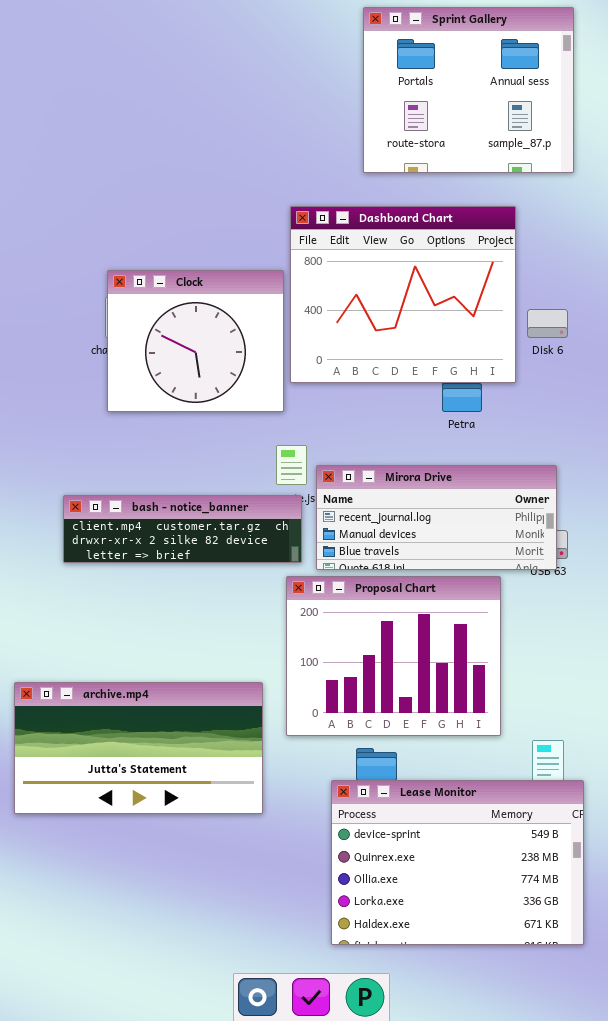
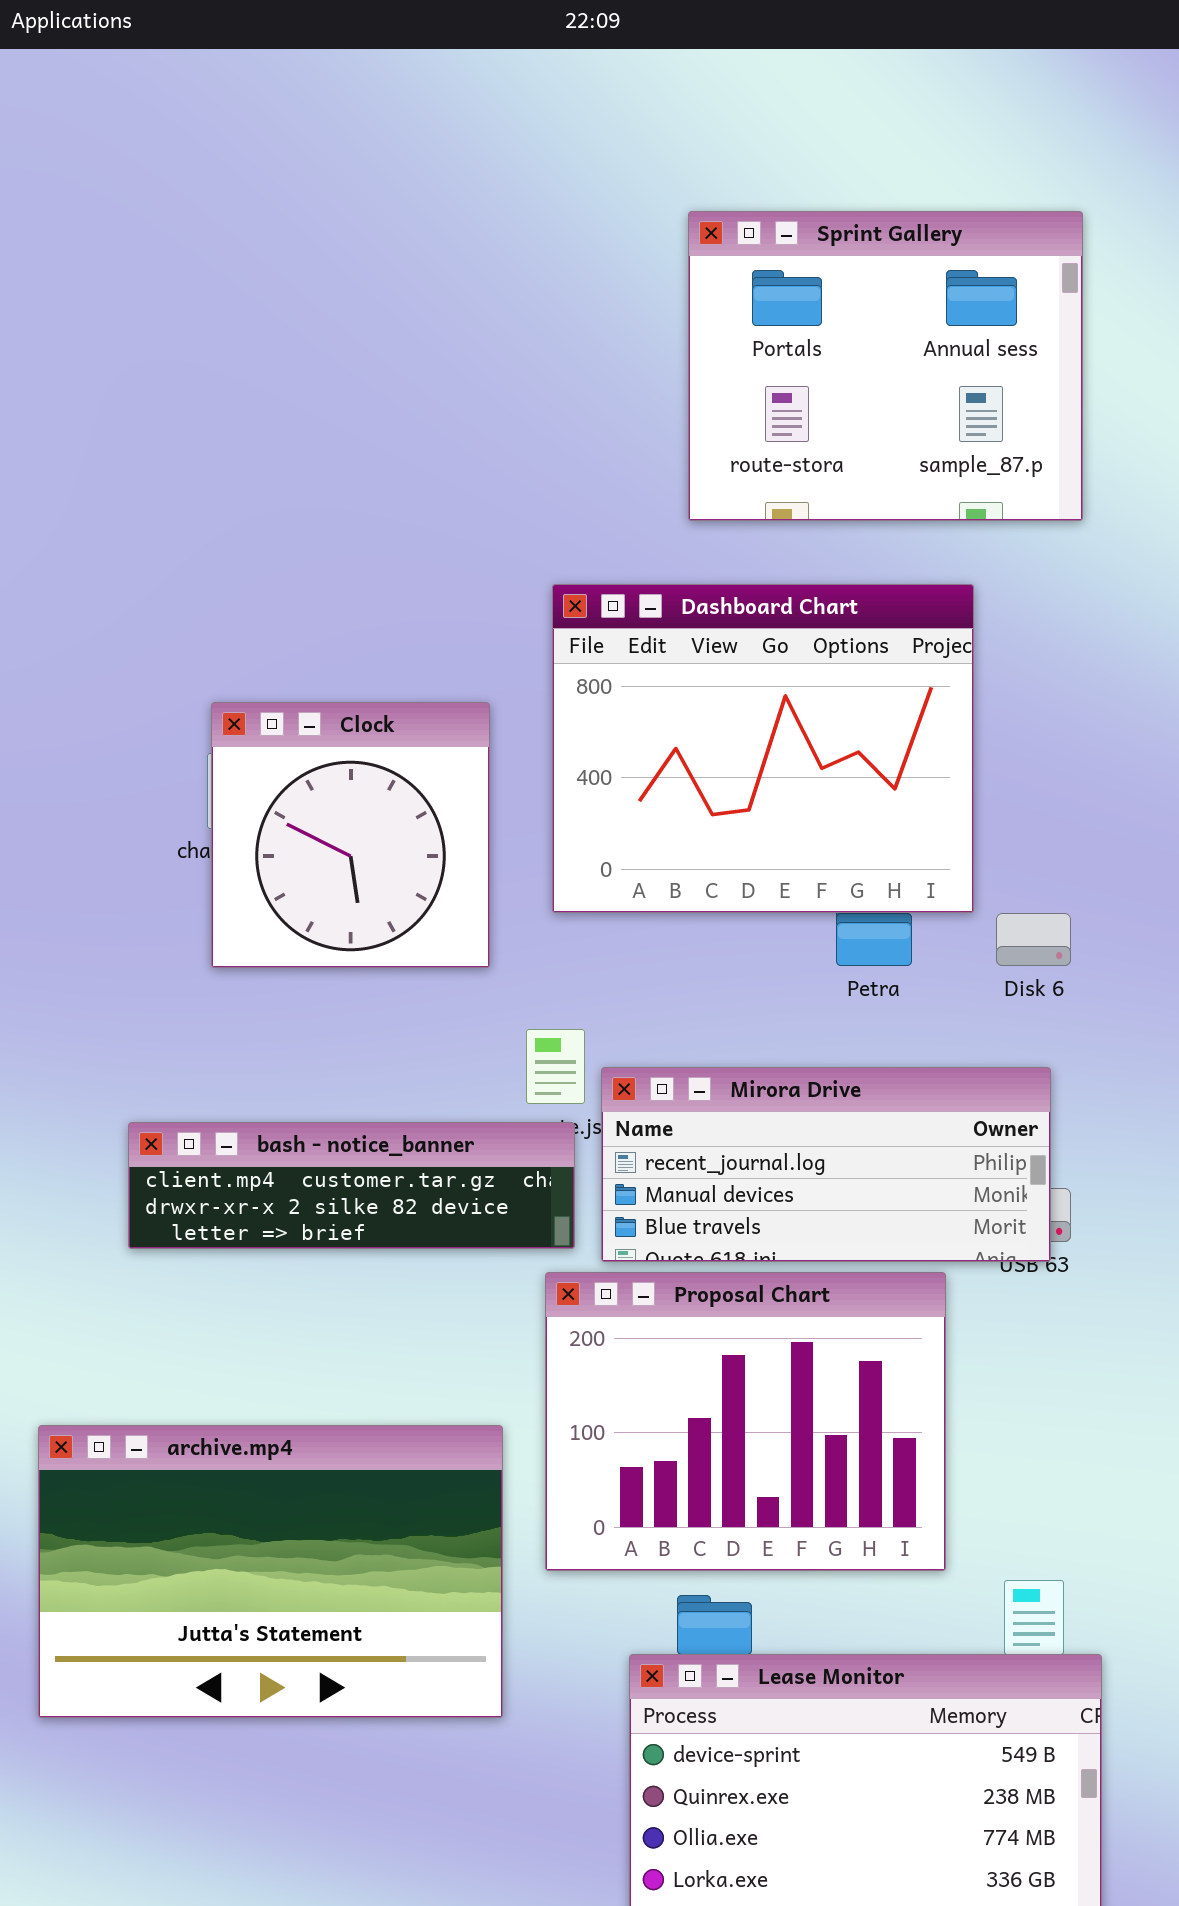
Clock: [107,270,284,412] -> [211,702,490,968], resized
Disk 6: [527,309,568,338] -> [996,913,1071,966], moved
archive.mp4: [14,682,263,814] -> [38,1425,503,1718], resized

